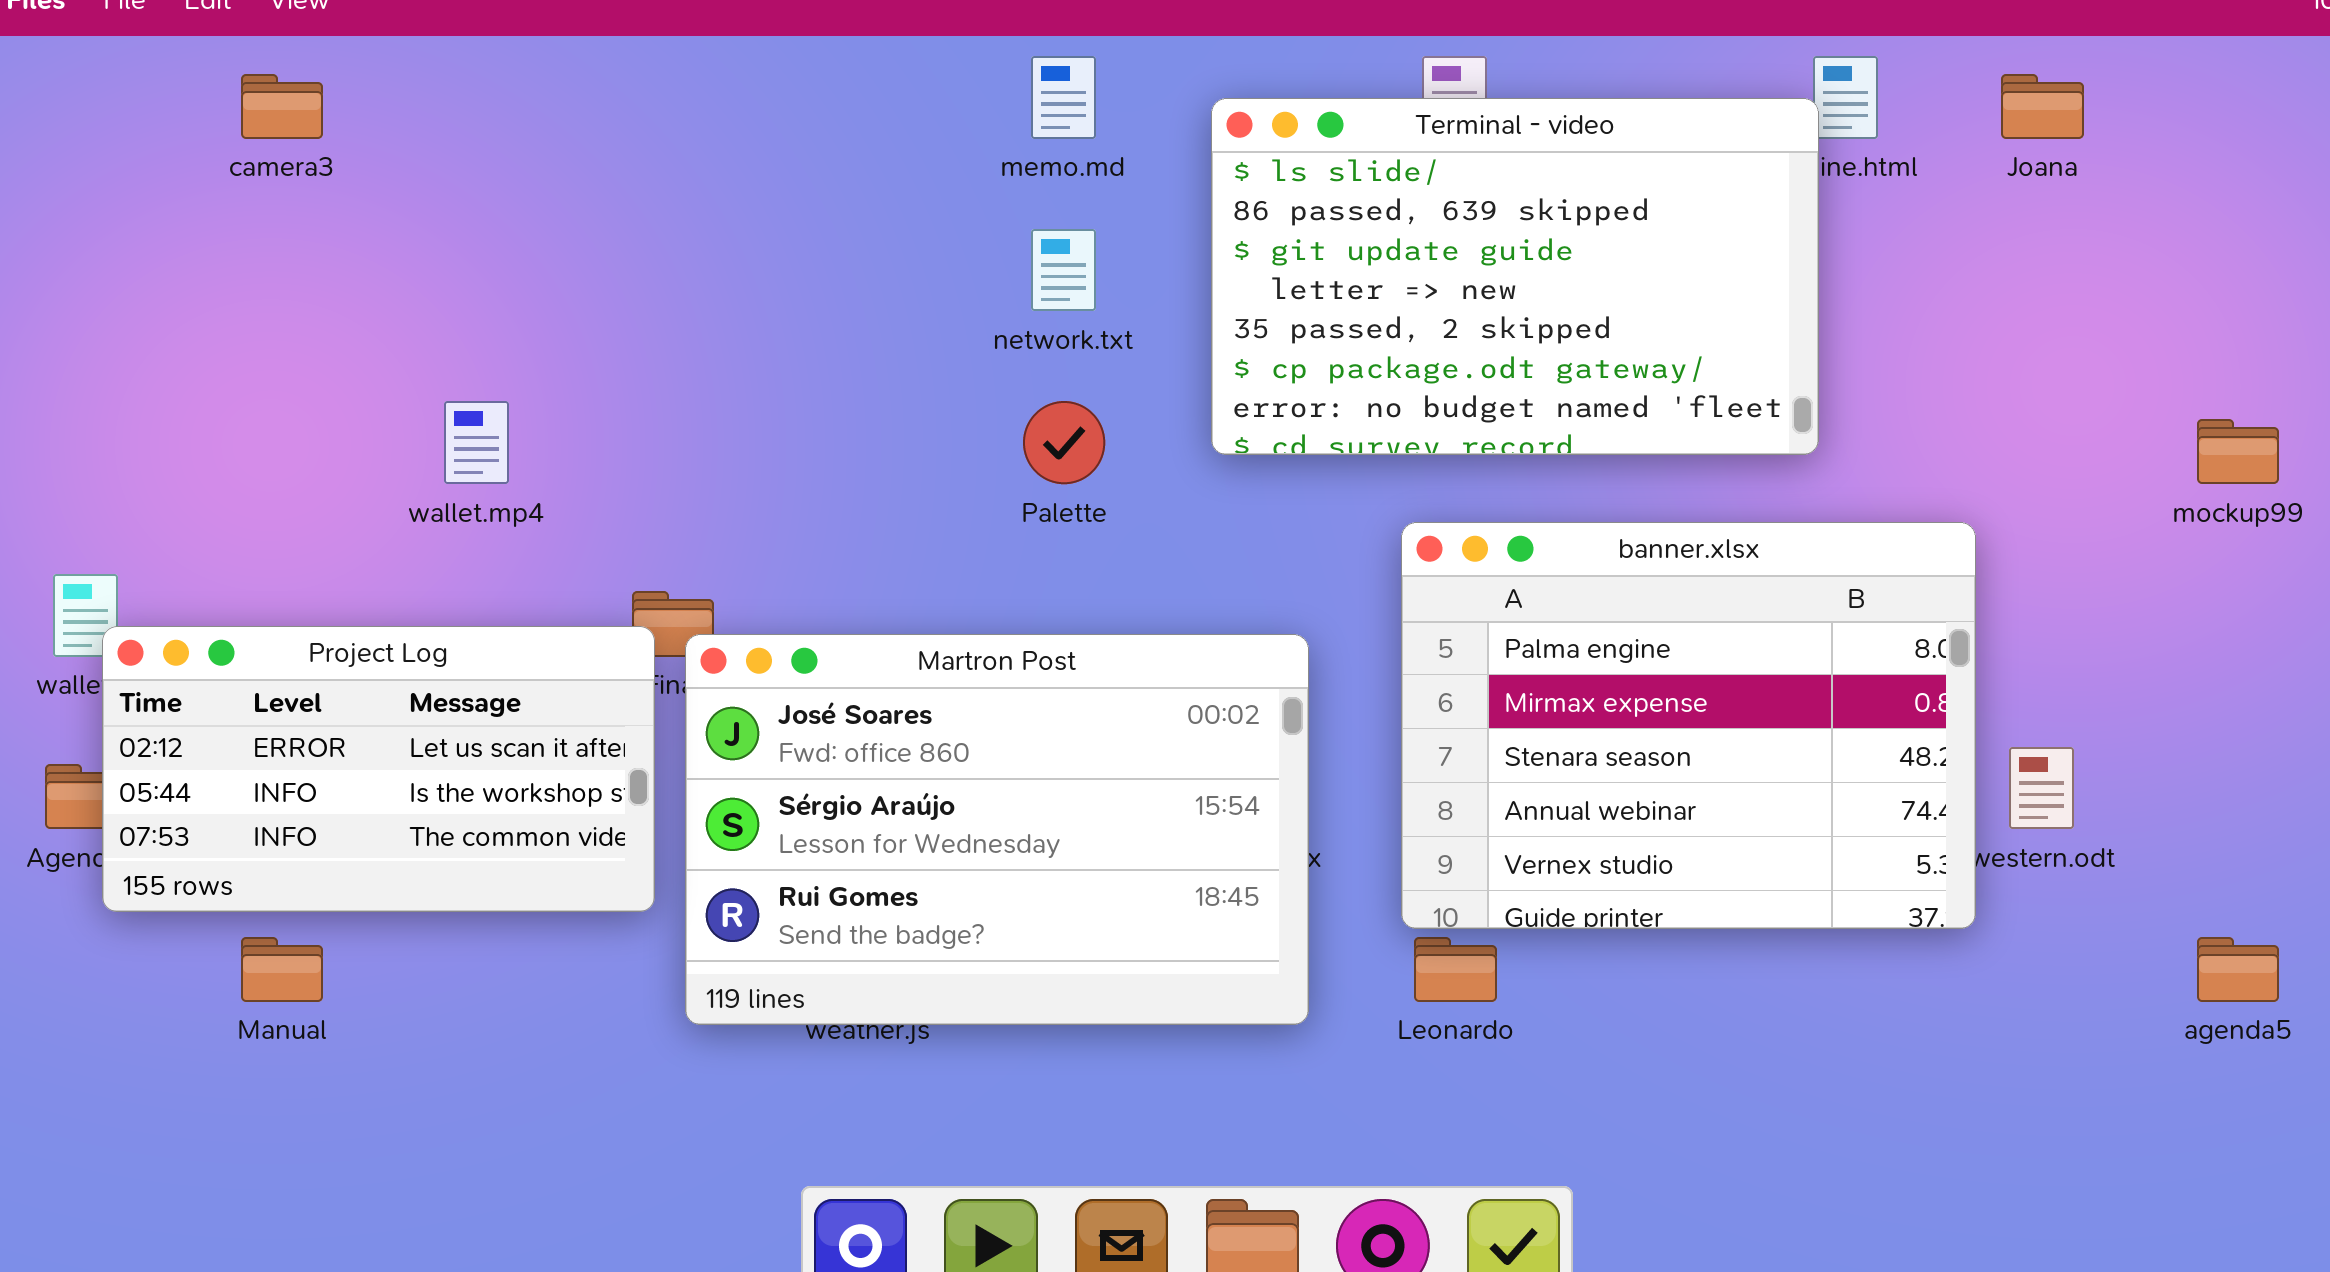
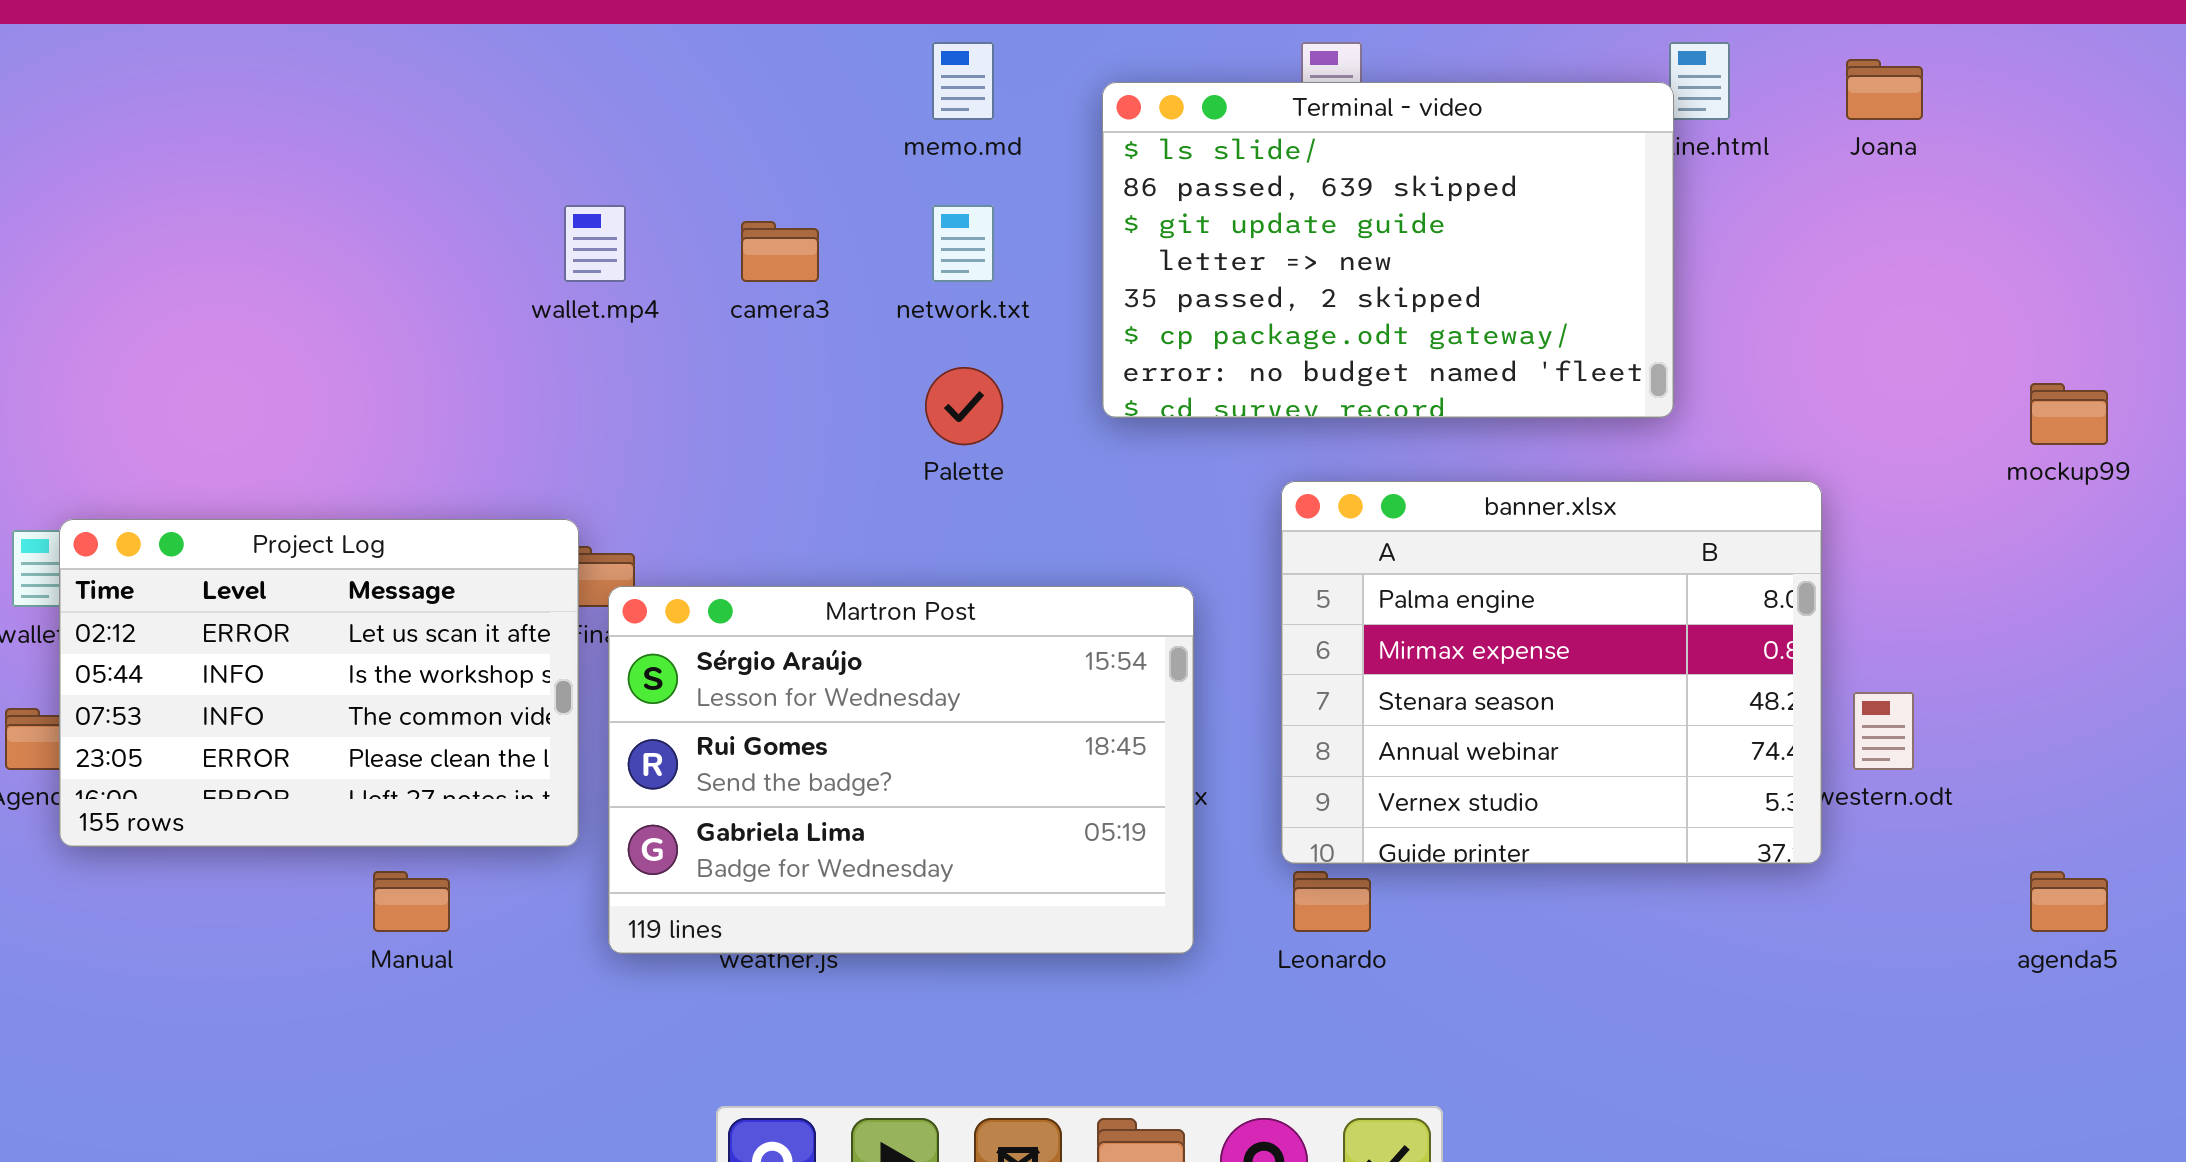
camera3: [241,74,323,139] -> [741,221,819,282], moved
wallet.mp4: [444,401,509,484] -> [564,205,626,282], moved
Project Log: [102,626,655,912] -> [59,519,579,847], resized
Martron Post: [685,634,1309,1025] -> [608,586,1194,954], scrolled down 1 row
Manual: [241,937,323,1002] -> [373,871,450,932], moved

